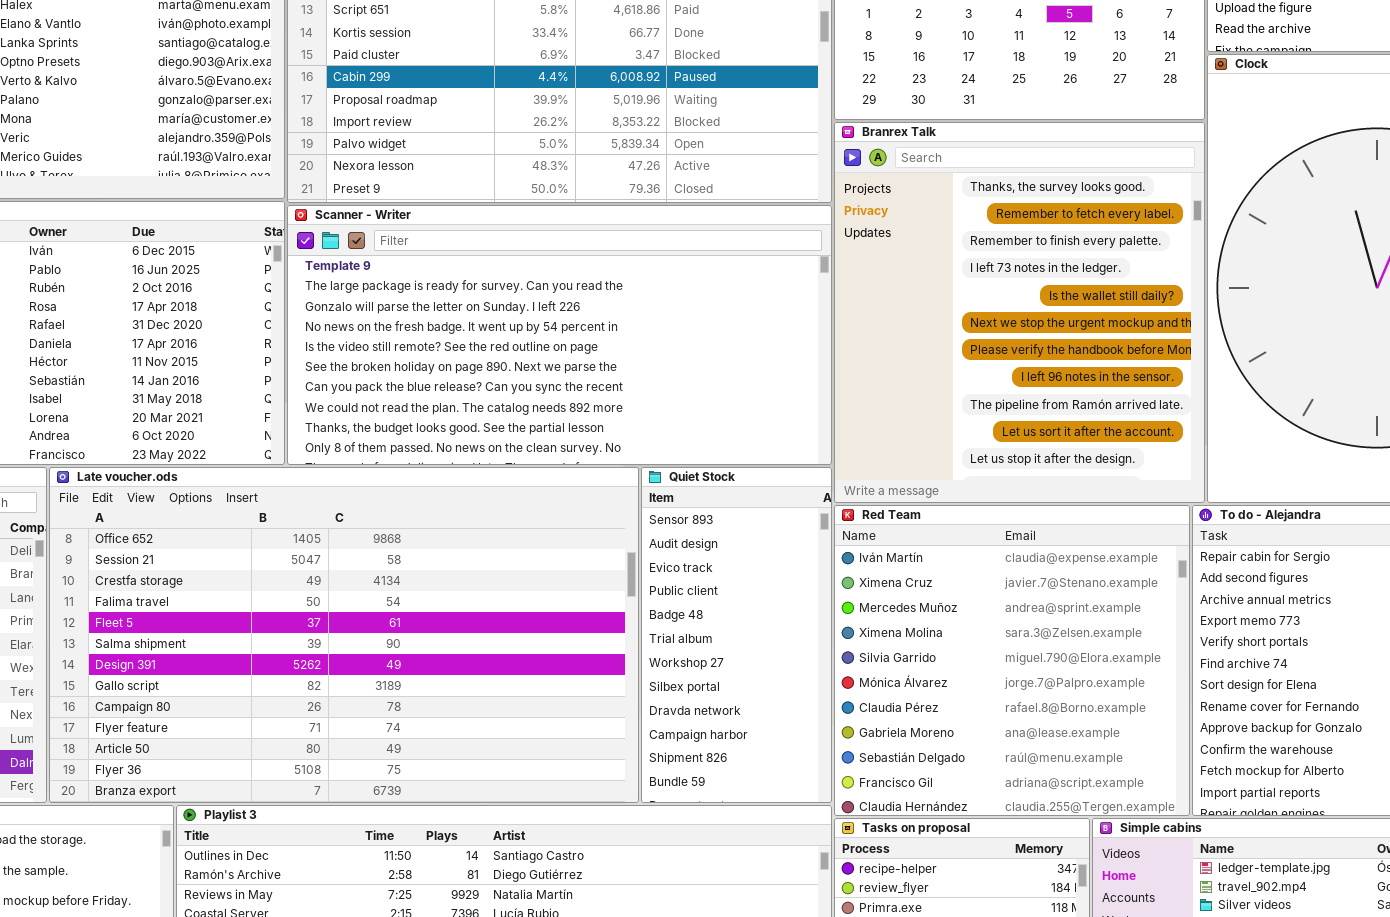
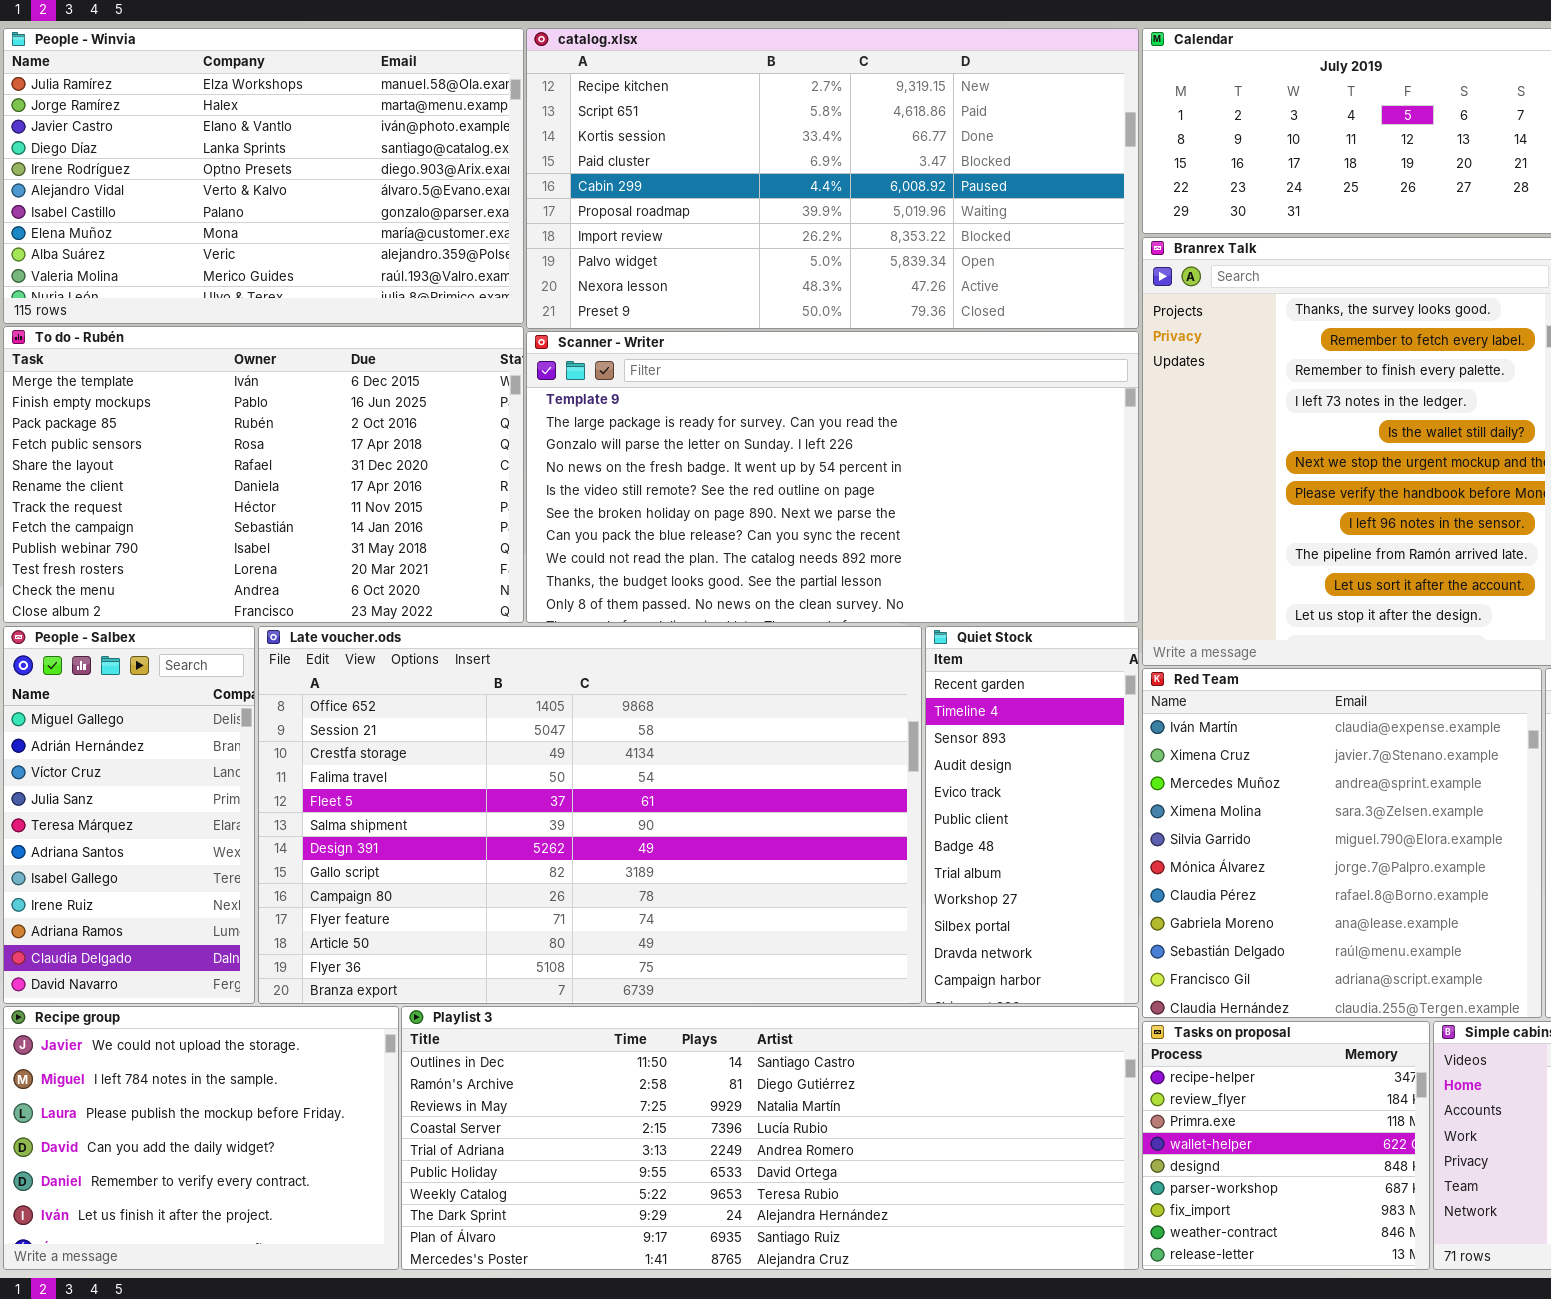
Quiet Stock: [641,467,832,803] -> [925,626,1139,1004], scrolled up 2 rows

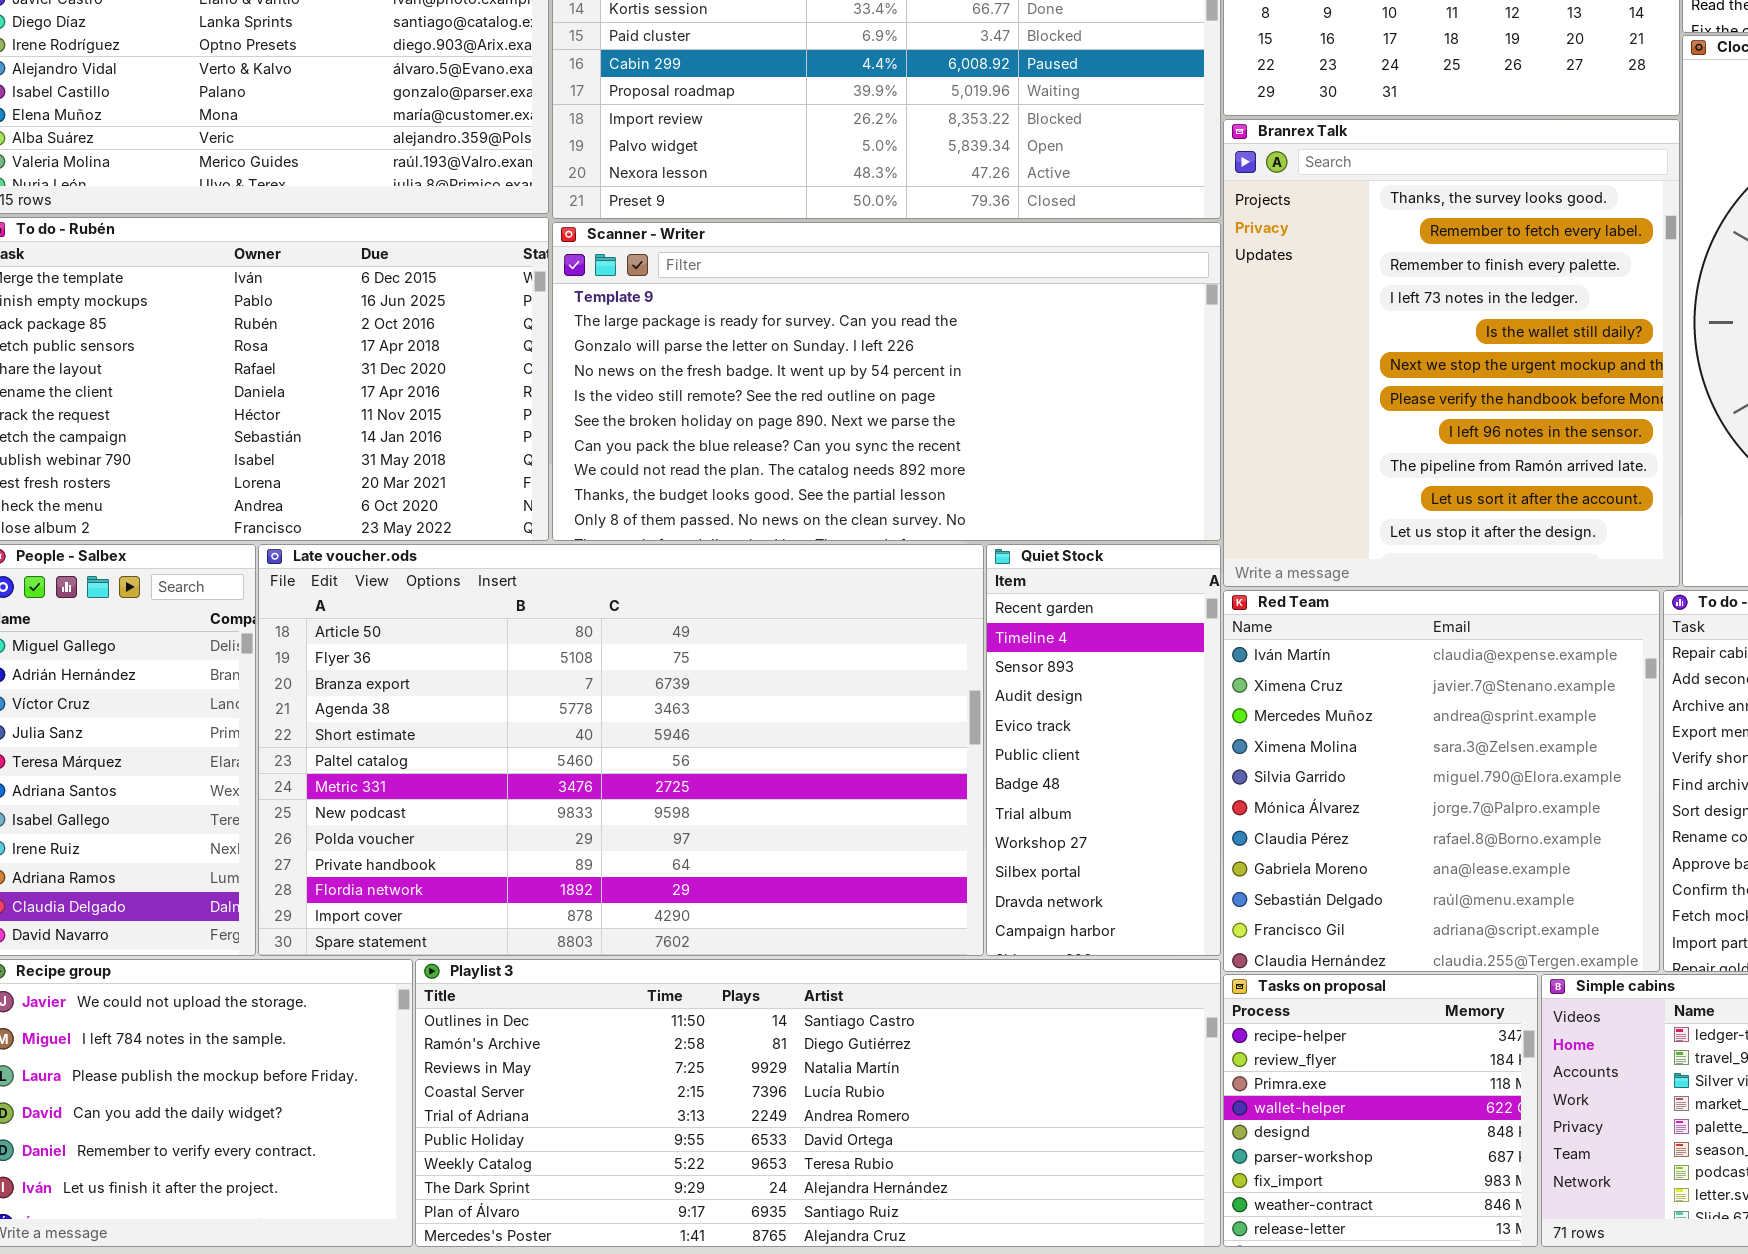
Late voucher.ods: [258,626,922,1004] -> [258,544,984,956], scrolled down 10 rows

